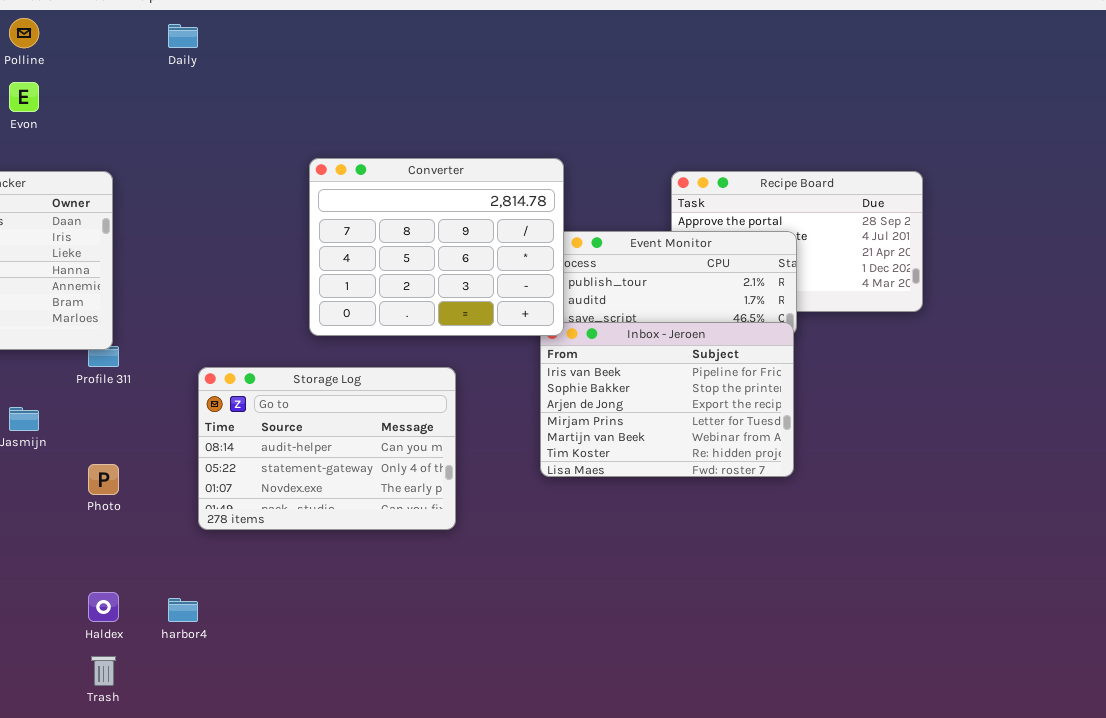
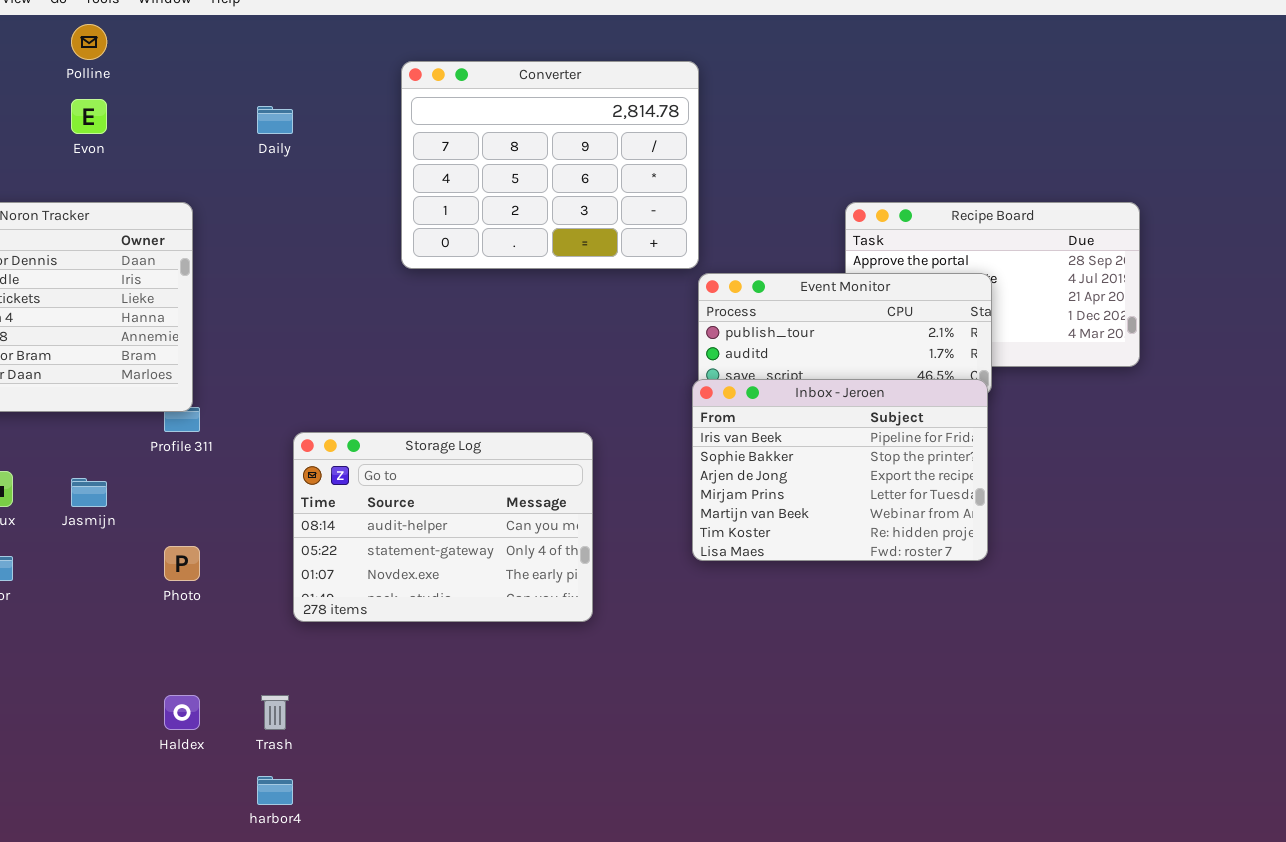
Daily: [168,24,198,48] -> [257,106,293,134], moved
Converter: [309,158,564,336] -> [401,61,699,269], moved
harbor4: [168,598,198,622] -> [257,776,293,805], moved
Trash: [91,656,116,686] -> [261,695,289,730], moved

